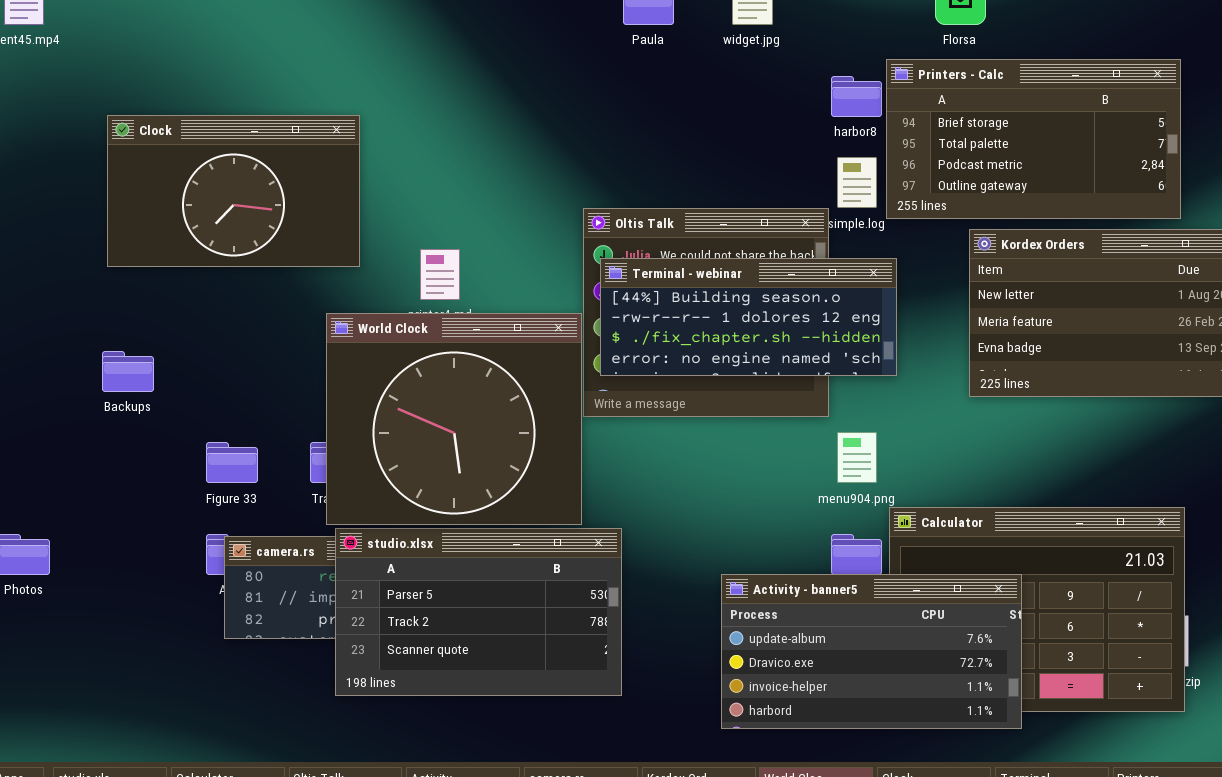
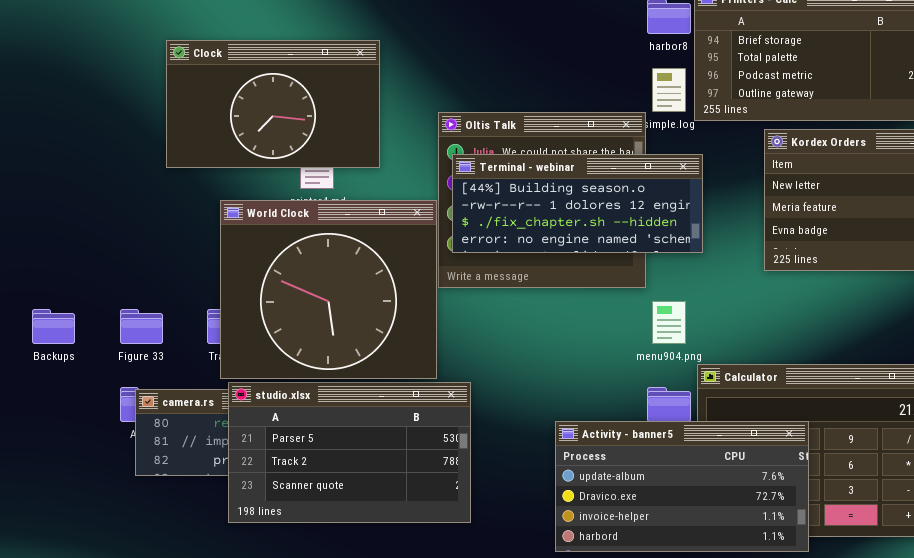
Clock: [107,115,360,267] -> [166,40,380,168], moved
Backups: [102,351,154,392] -> [32,309,75,344], moved

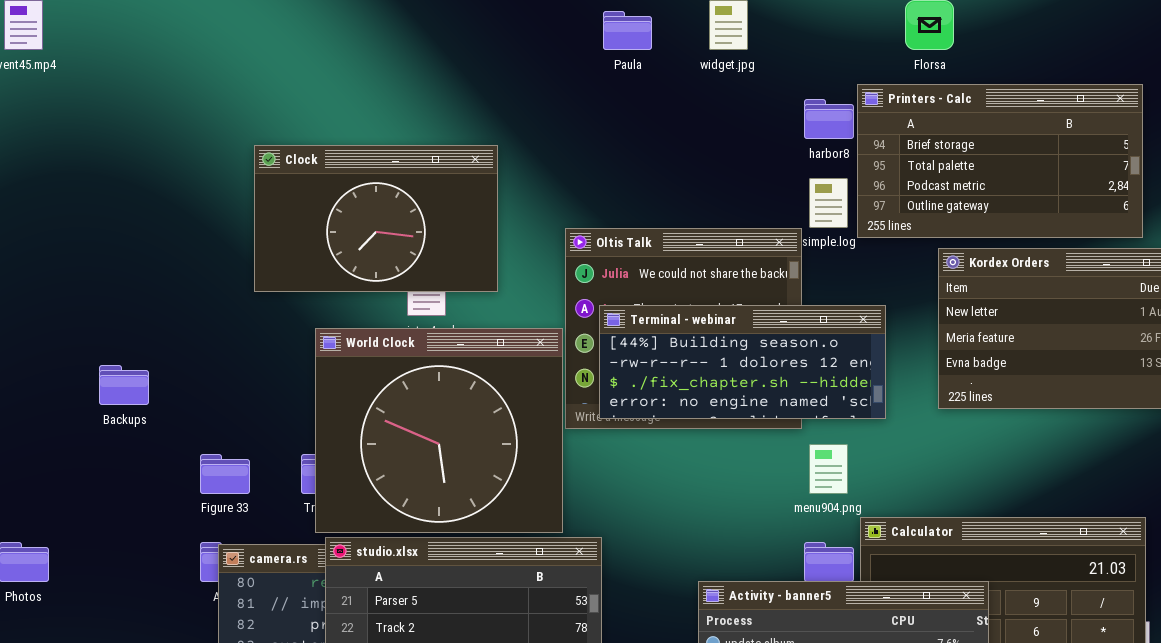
Terminal - webinar: [452,154,703,253] -> [599,305,886,419], moved
Backups: [32,309,75,344] -> [99,365,149,405], moved

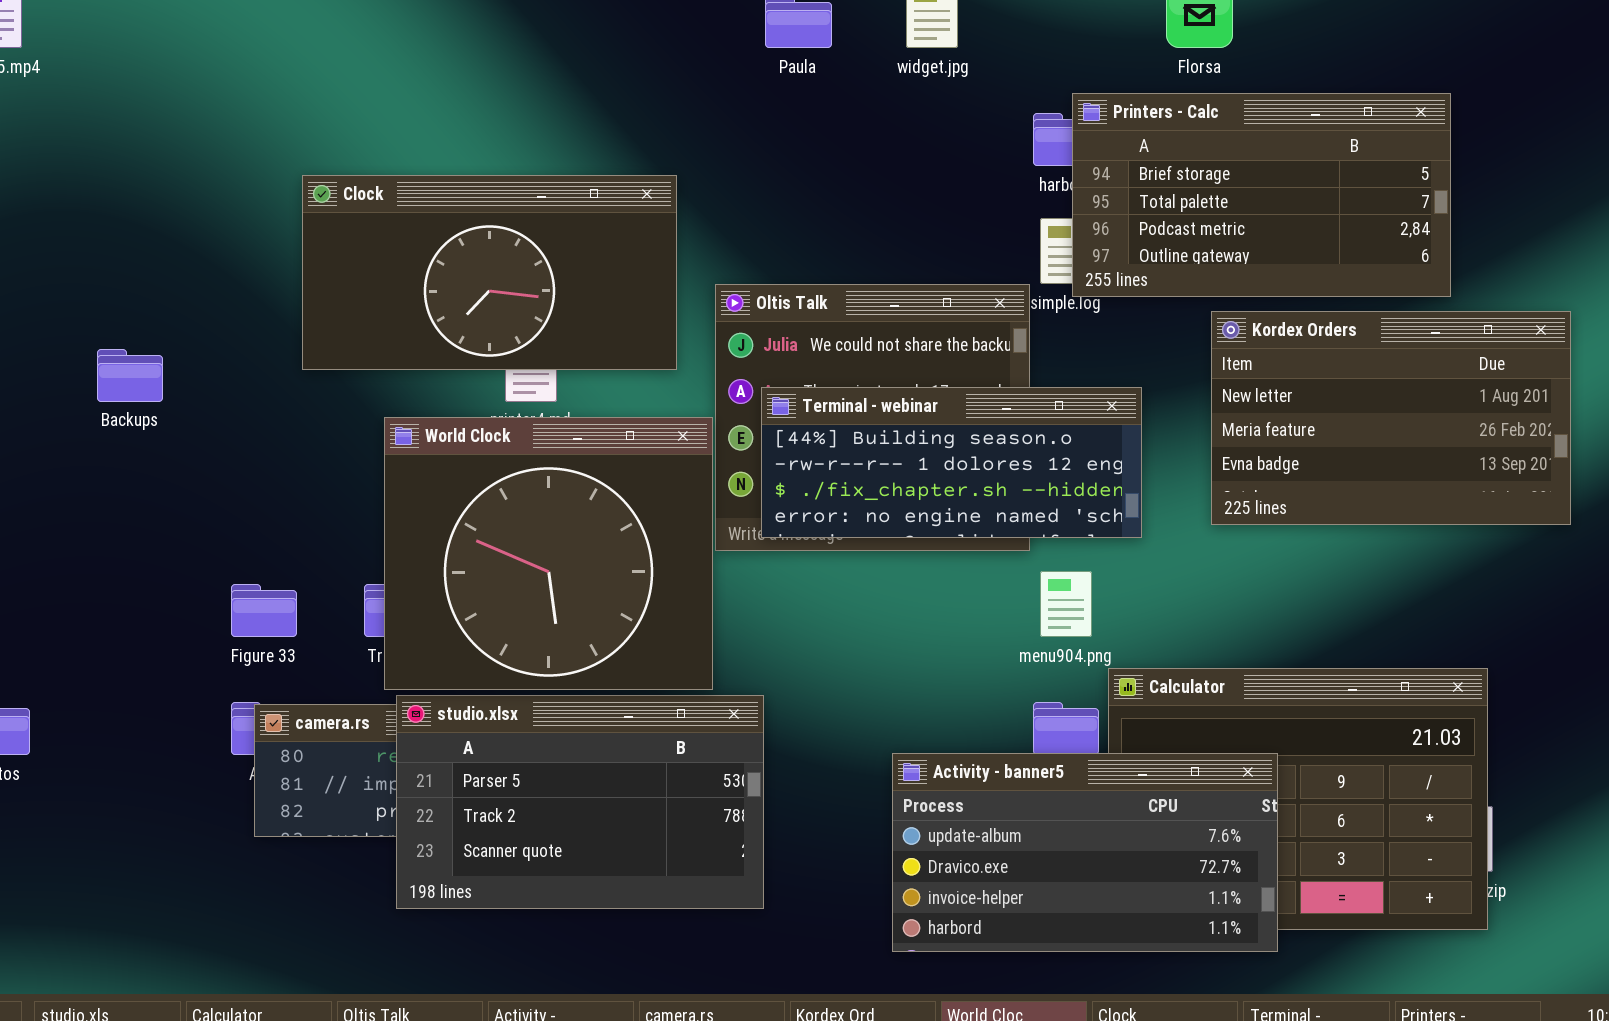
Printers - Calc: [857,84,1143,238] -> [1072,93,1451,297], moved
Clock: [254,145,498,292] -> [302,175,677,370], resized
Backups: [99,365,149,405] -> [97,349,163,402], moved

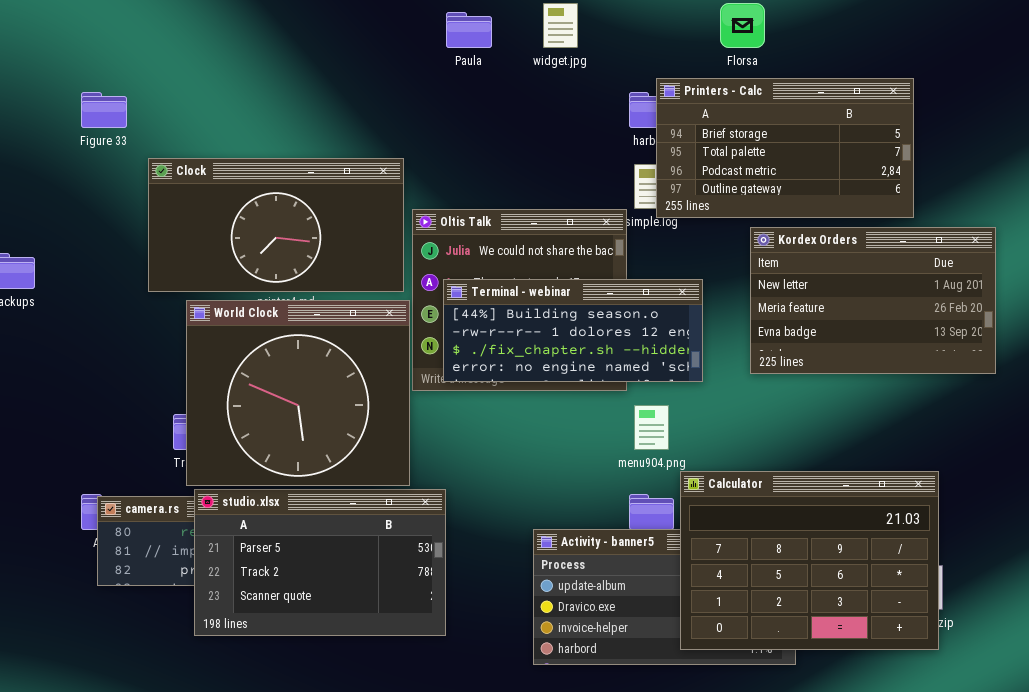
Clock: [302,175,677,370] -> [148,158,404,292], moved
Figure 33: [231,584,297,637] -> [81,92,127,128], moved
Calculator: [1108,668,1488,930] -> [680,471,939,650], raised

